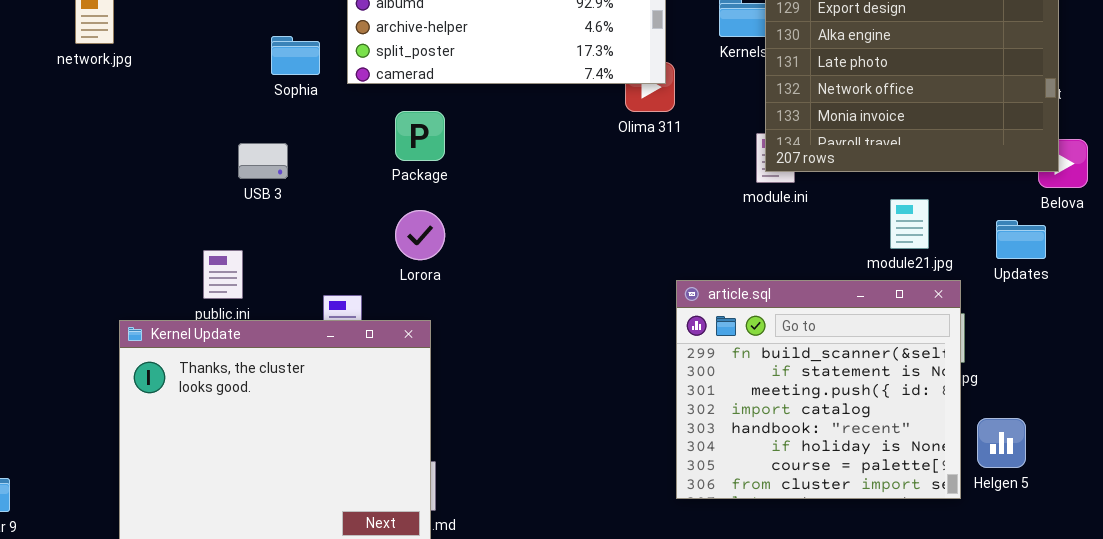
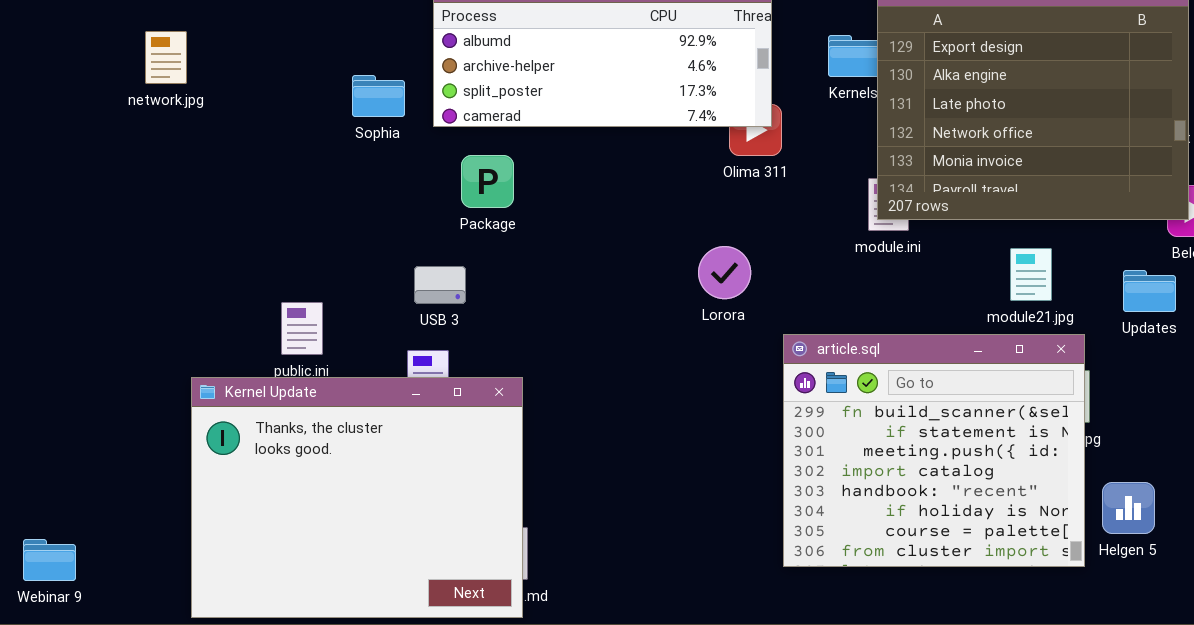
Package: [395,111,445,161] -> [461,155,514,208], moved
USB 3: [238,143,288,179] -> [414,266,466,304], moved
Lorora: [395,210,445,260] -> [698,246,751,299], moved

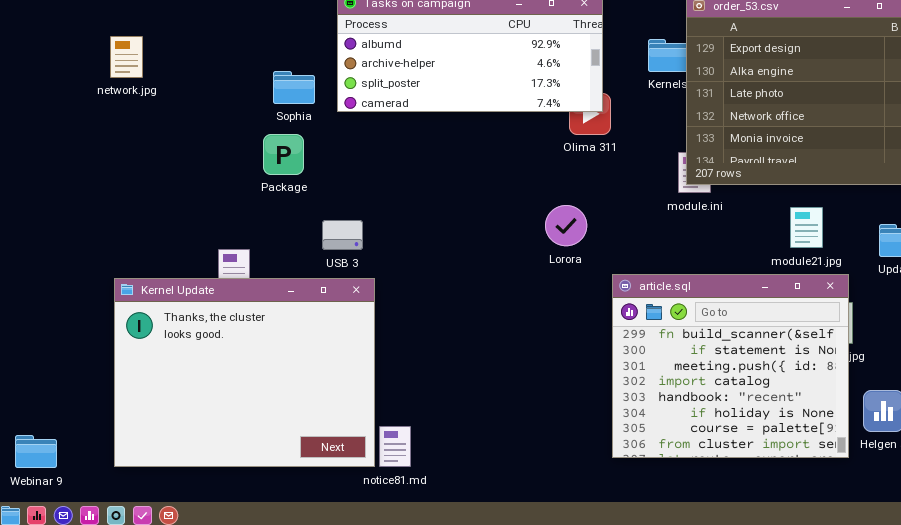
Package: [461,155,514,208] -> [263,134,304,175], moved
Kernel Update: [191,377,523,618] -> [114,278,375,467], moved

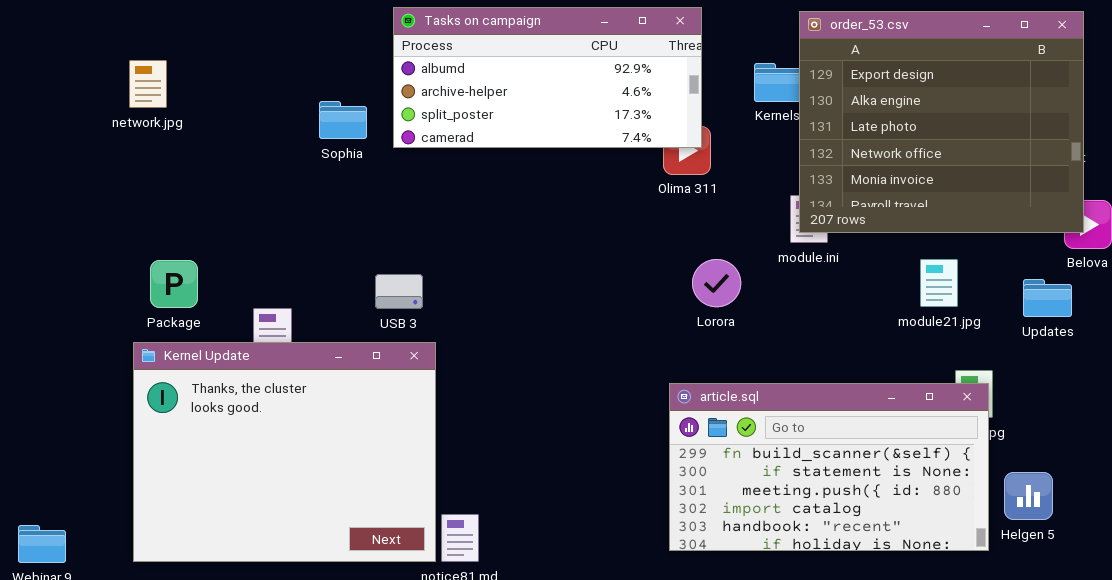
Package: [263,134,304,175] -> [150,260,198,308], moved
Lorora: [545,205,587,246] -> [692,259,741,307], moved
article.sql: [612,274,849,458] -> [669,383,989,551], resized

